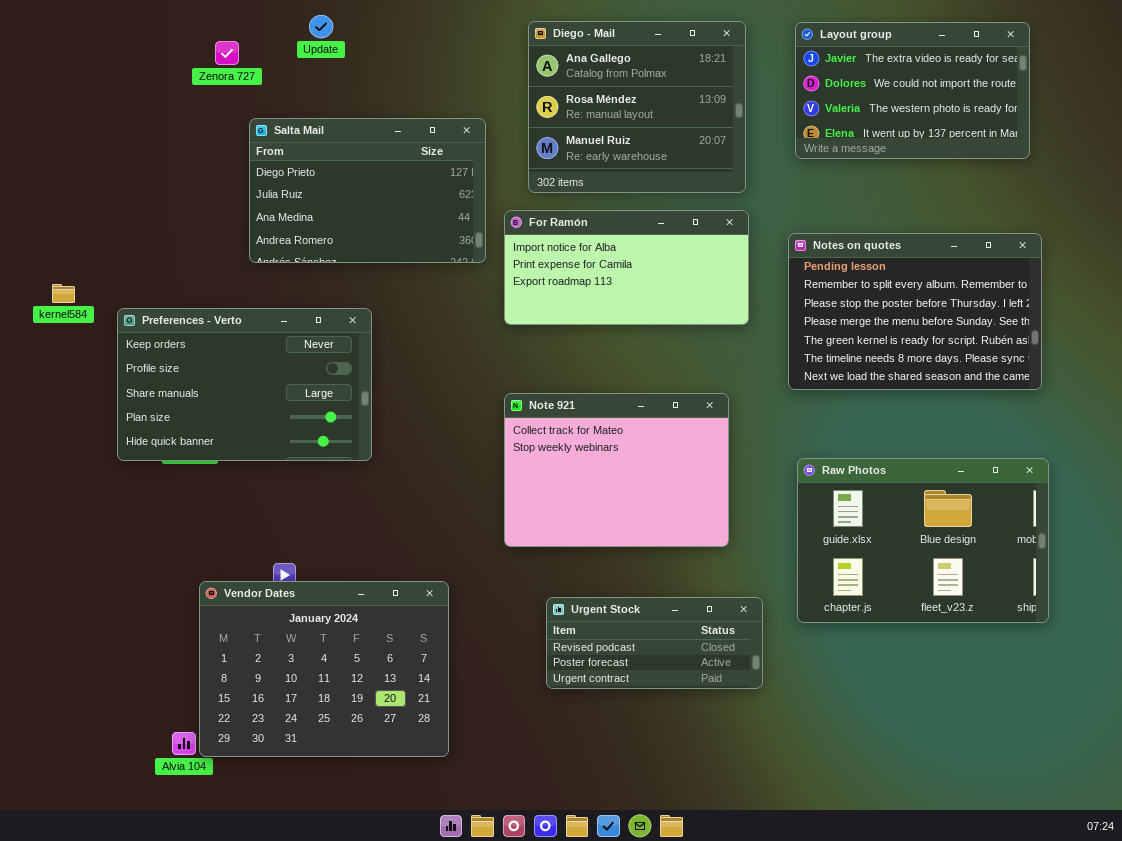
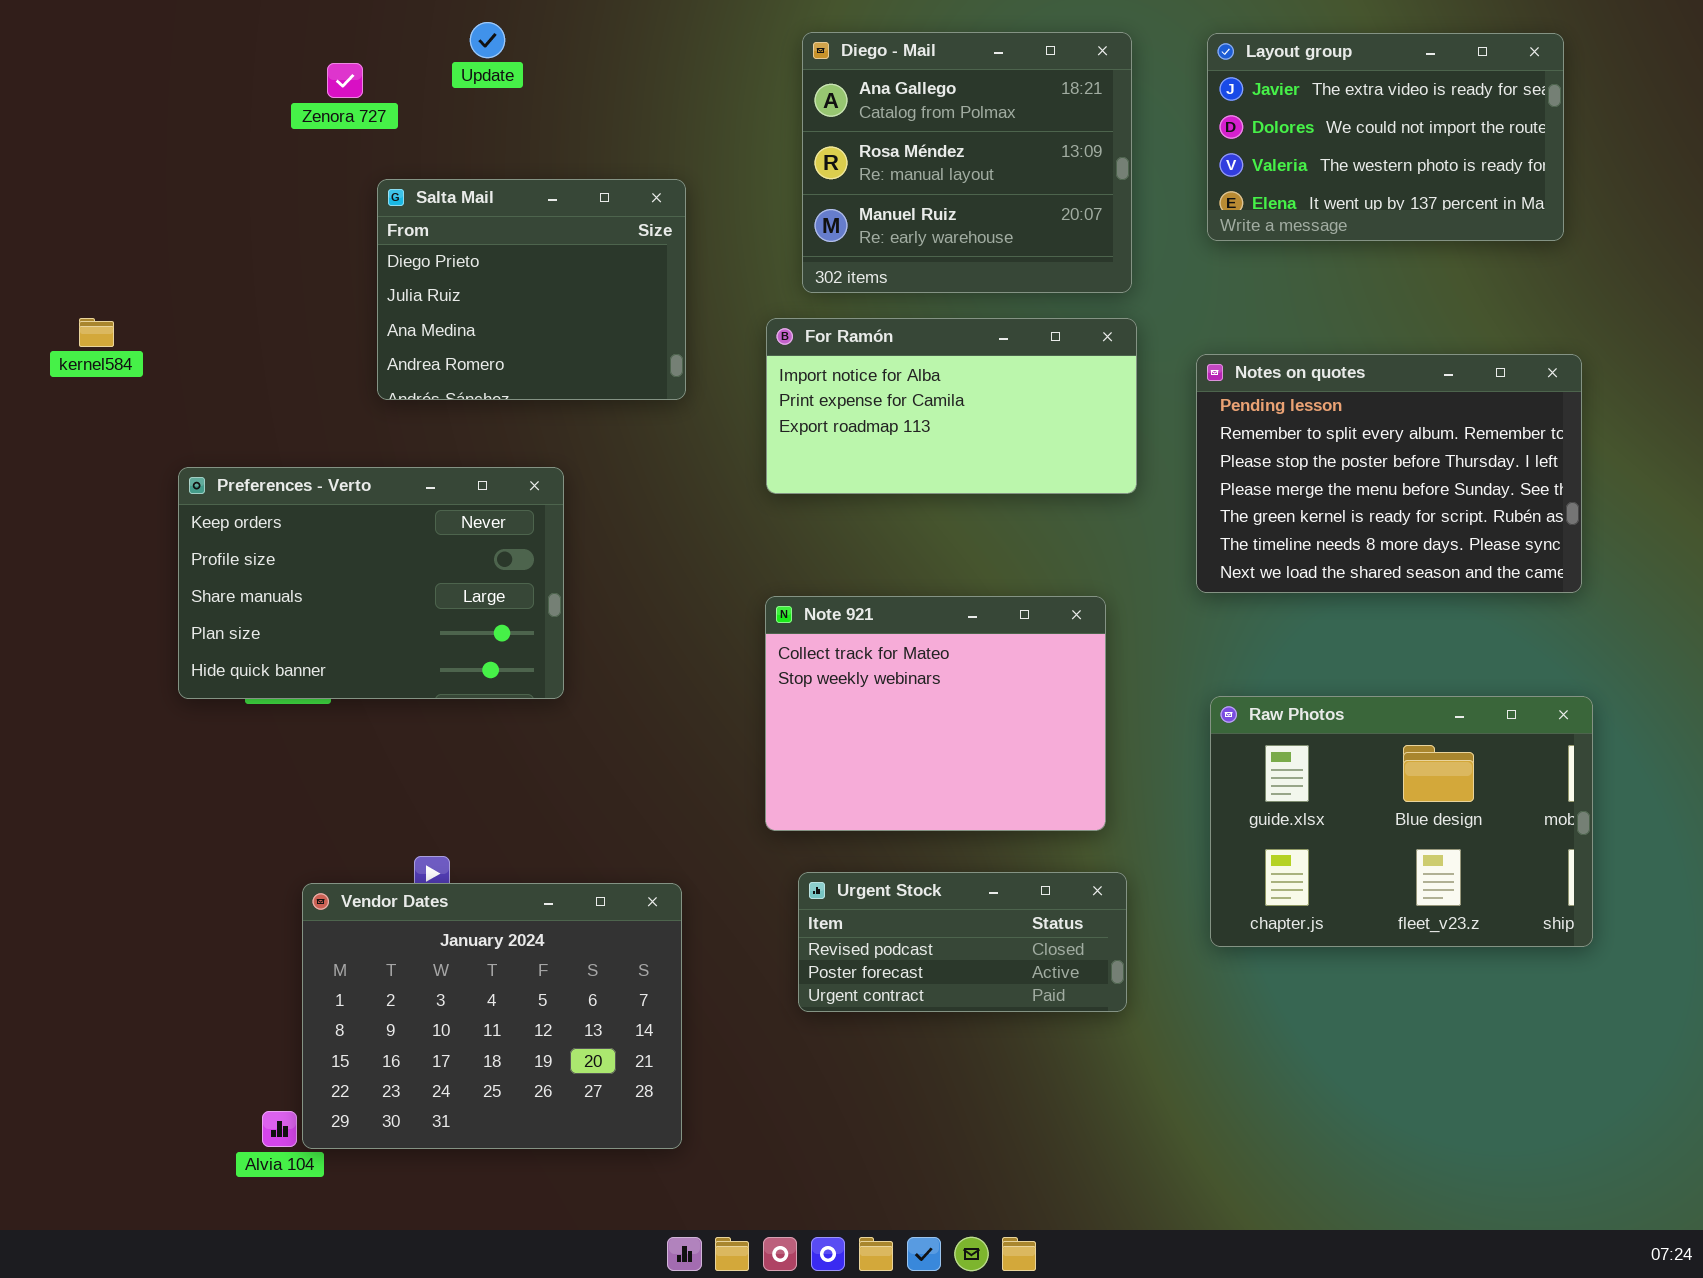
Salta Mail: [249,118,486,263] -> [377,179,686,400], resized
kernel584: [52,284,75,303] -> [79,318,114,347], moved
Urgent Stock: [546,597,763,689] -> [798,872,1127,1012], moved

